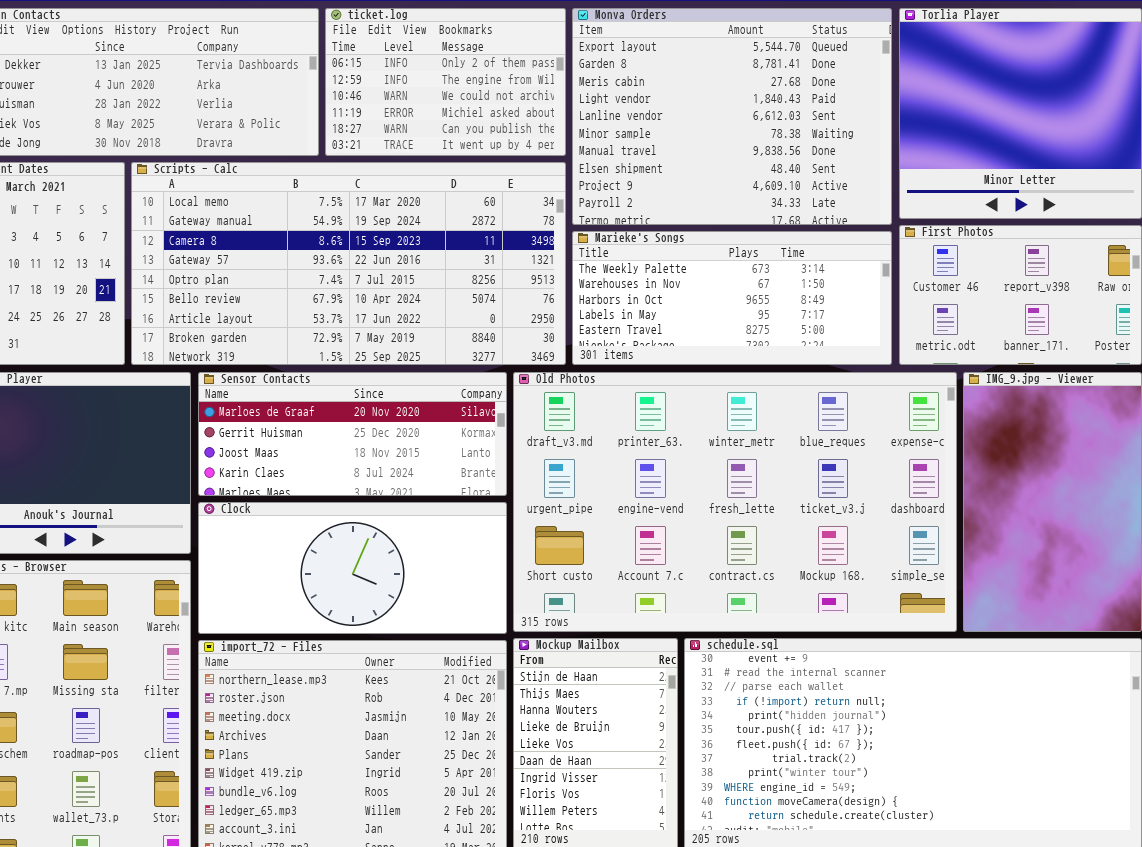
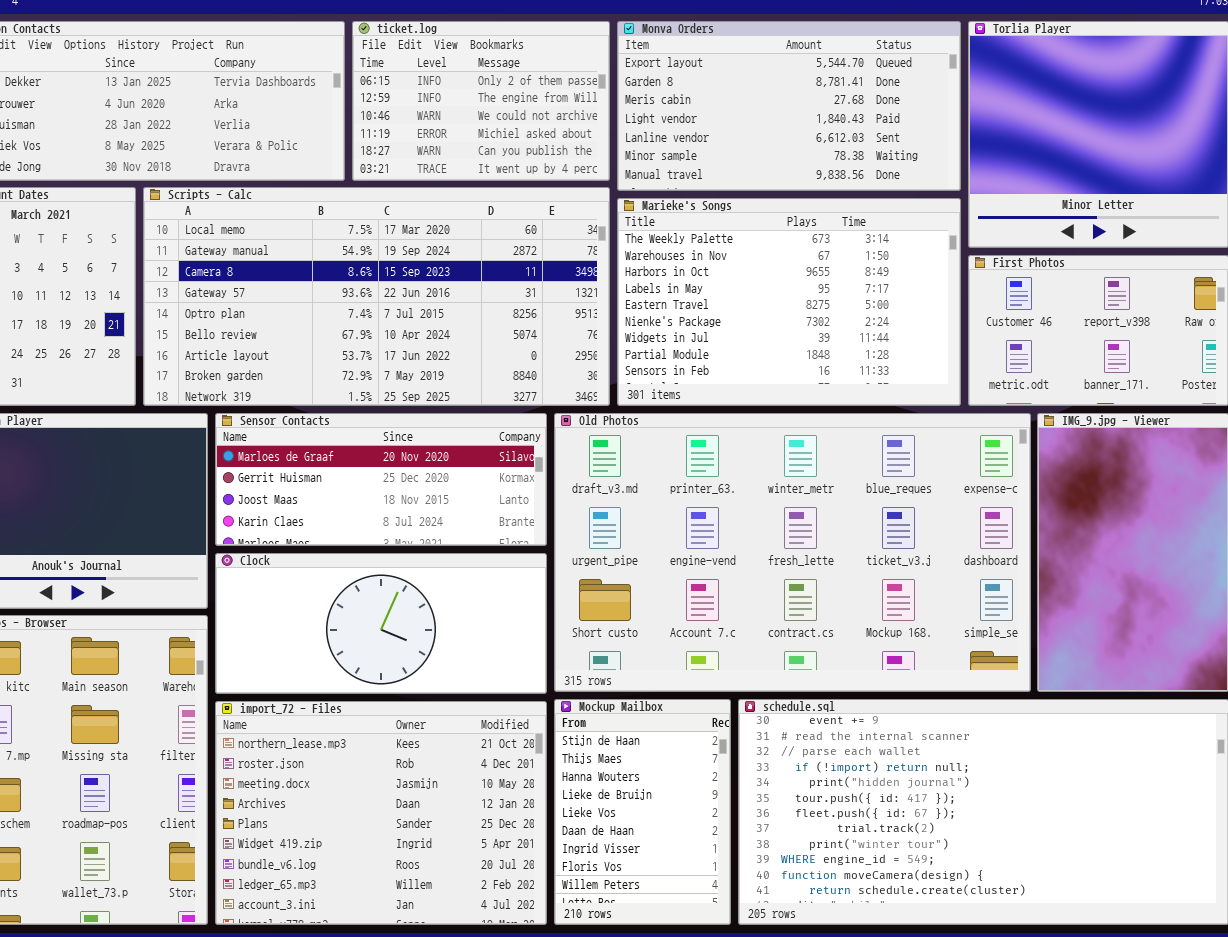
Monva Orders: [572,8,892,225] -> [617,21,961,191], resized
Marieke's Songs: [572,231,892,365] -> [617,198,961,406], resized

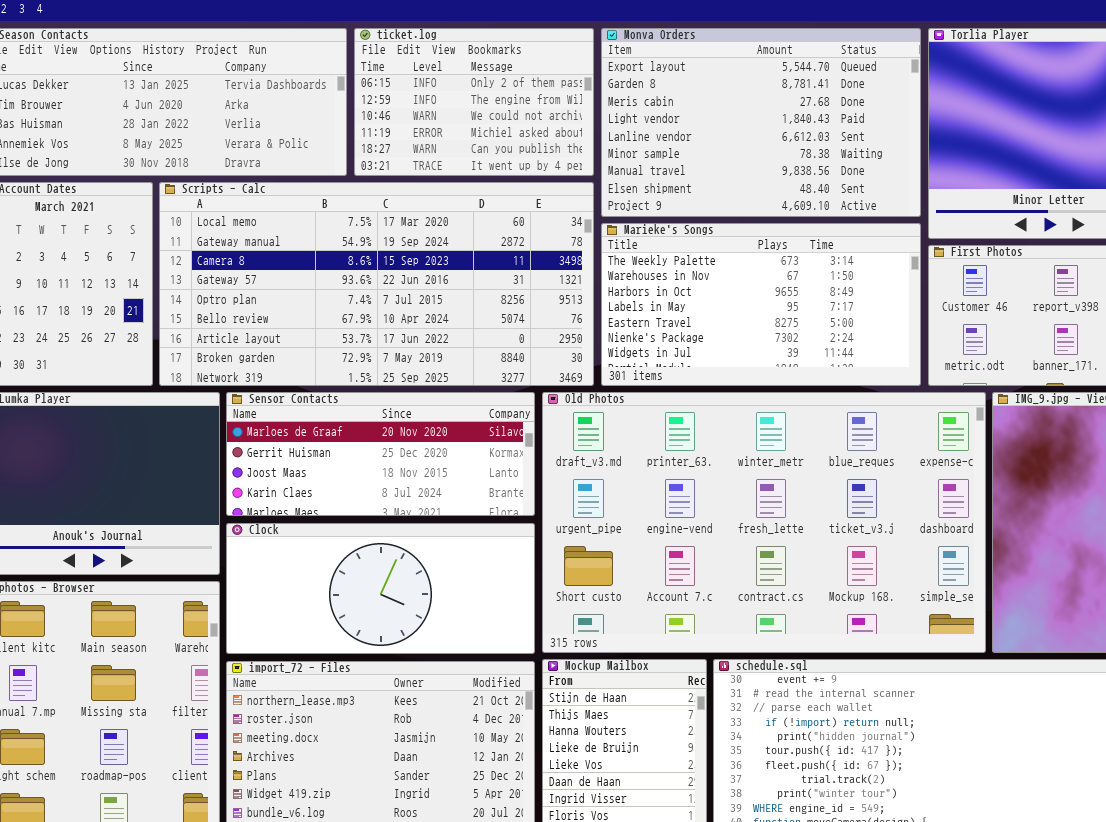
Monva Orders: [617,21,961,191] -> [601,28,921,217], resized
Marieke's Songs: [617,198,961,406] -> [601,223,921,386], resized

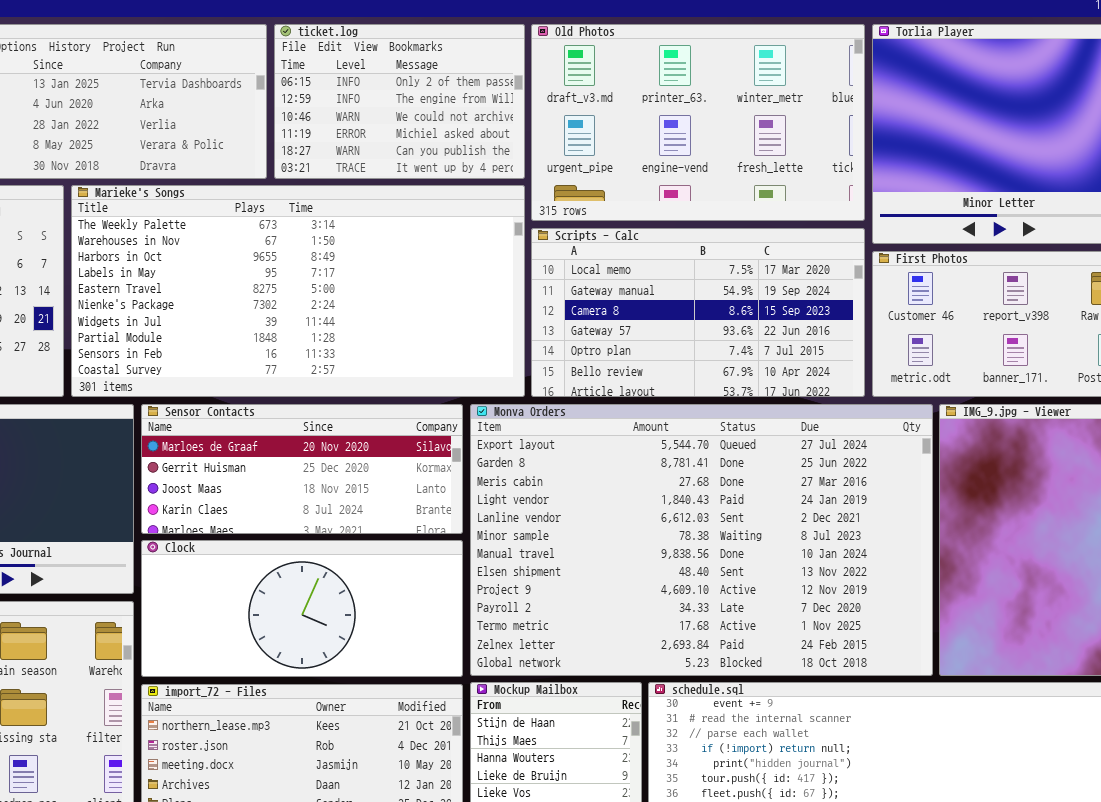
Monva Orders: [601,28,921,217] -> [470,404,933,676], moved, resized
Scripts - Calc: [159,182,594,386] -> [531,228,865,397], moved, resized
Marieke's Songs: [601,223,921,386] -> [71,185,525,397], moved, resized
Old Photos: [542,392,986,653] -> [531,24,865,221], moved, resized

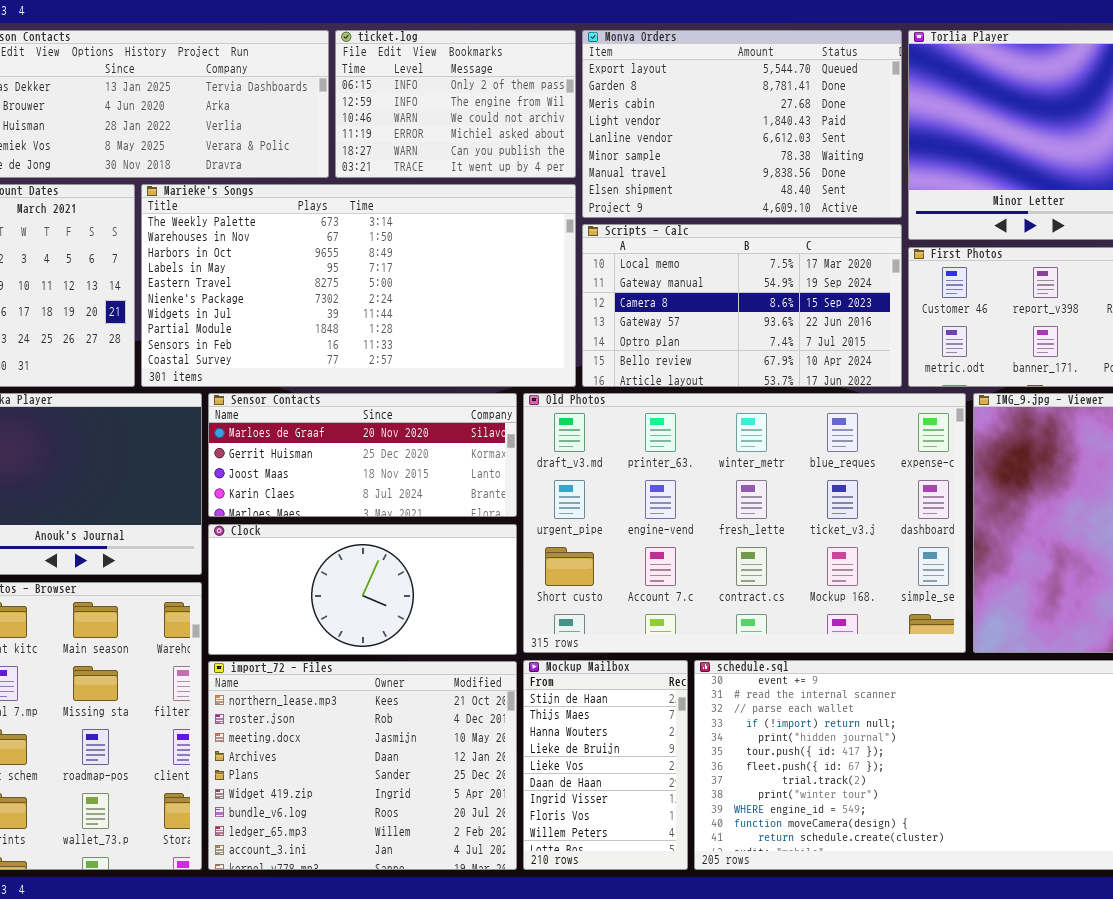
Old Photos: [531,24,865,221] -> [523,393,966,653], moved, resized
Monva Orders: [470,404,933,676] -> [582,30,902,218], moved, resized

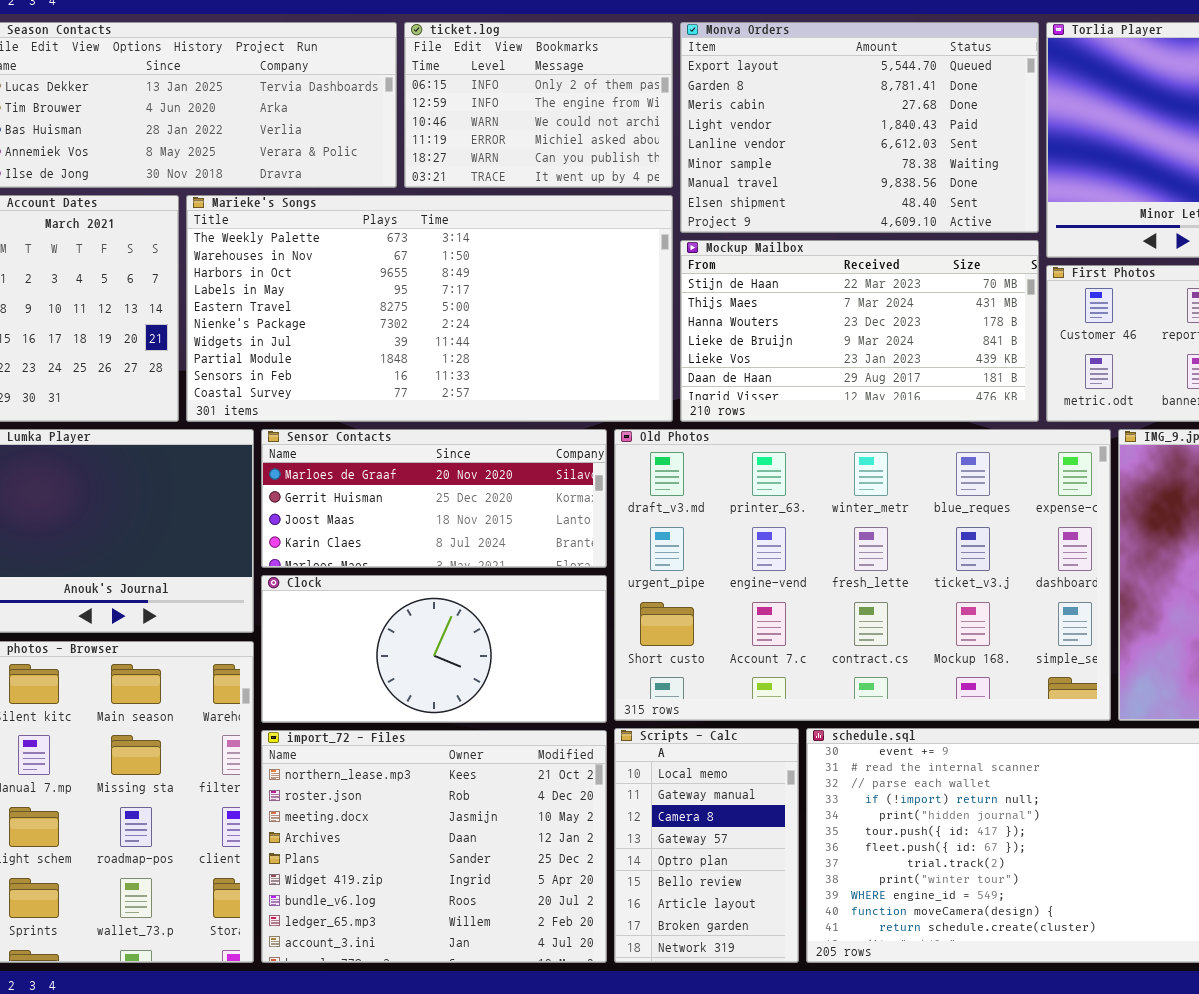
Scripts - Calc: [582,224,902,387] -> [614,728,799,963], moved, resized
Mockup Mailbox: [523,660,688,870] -> [680,240,1039,422], moved, resized

